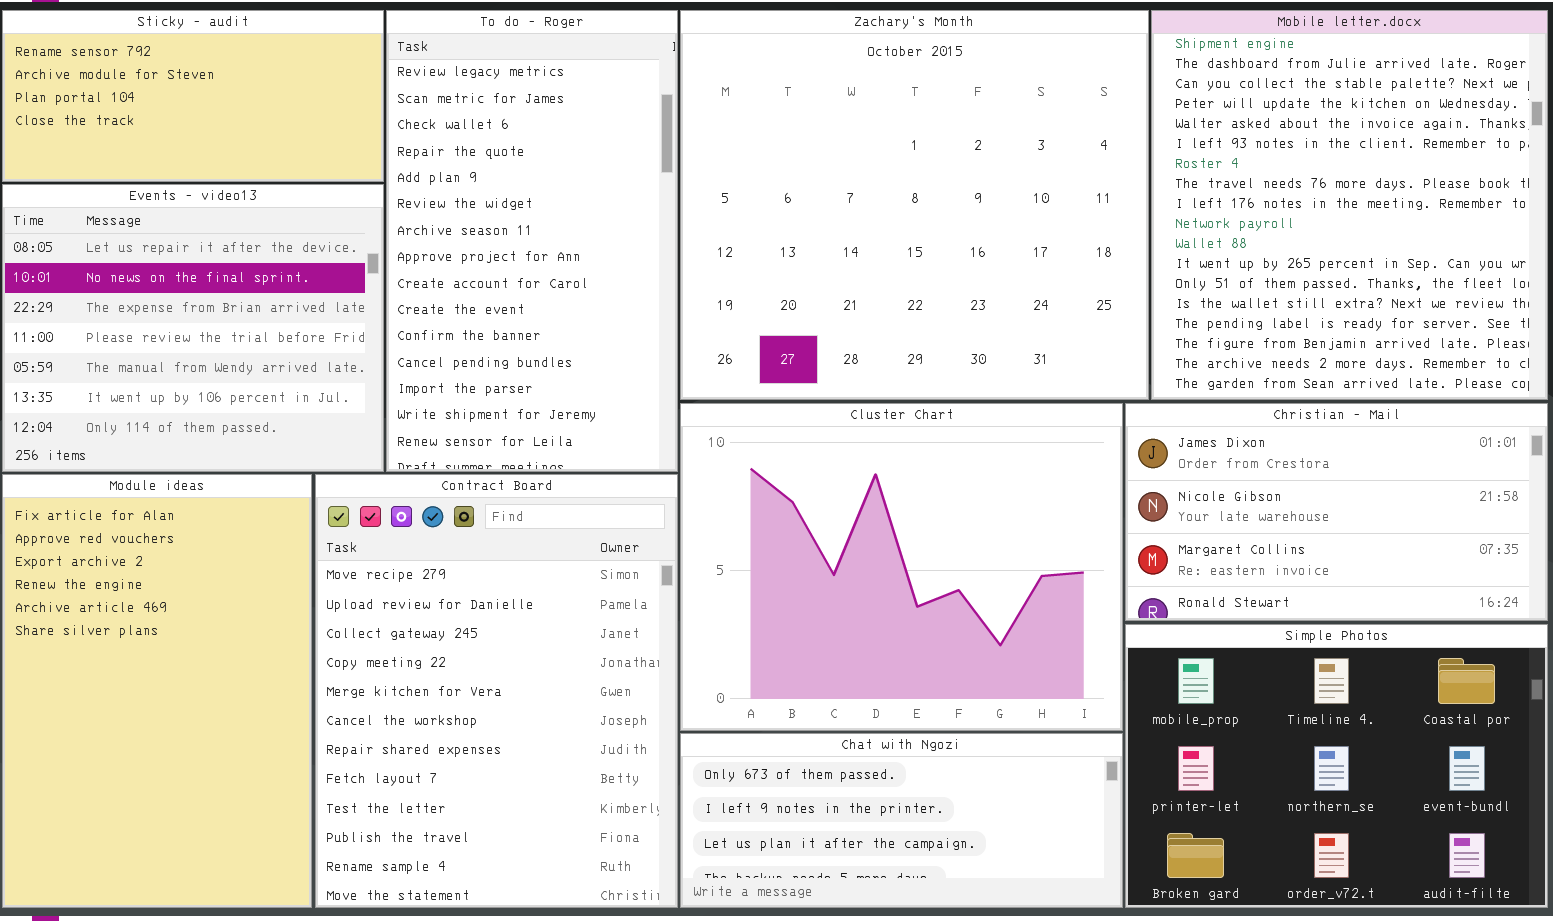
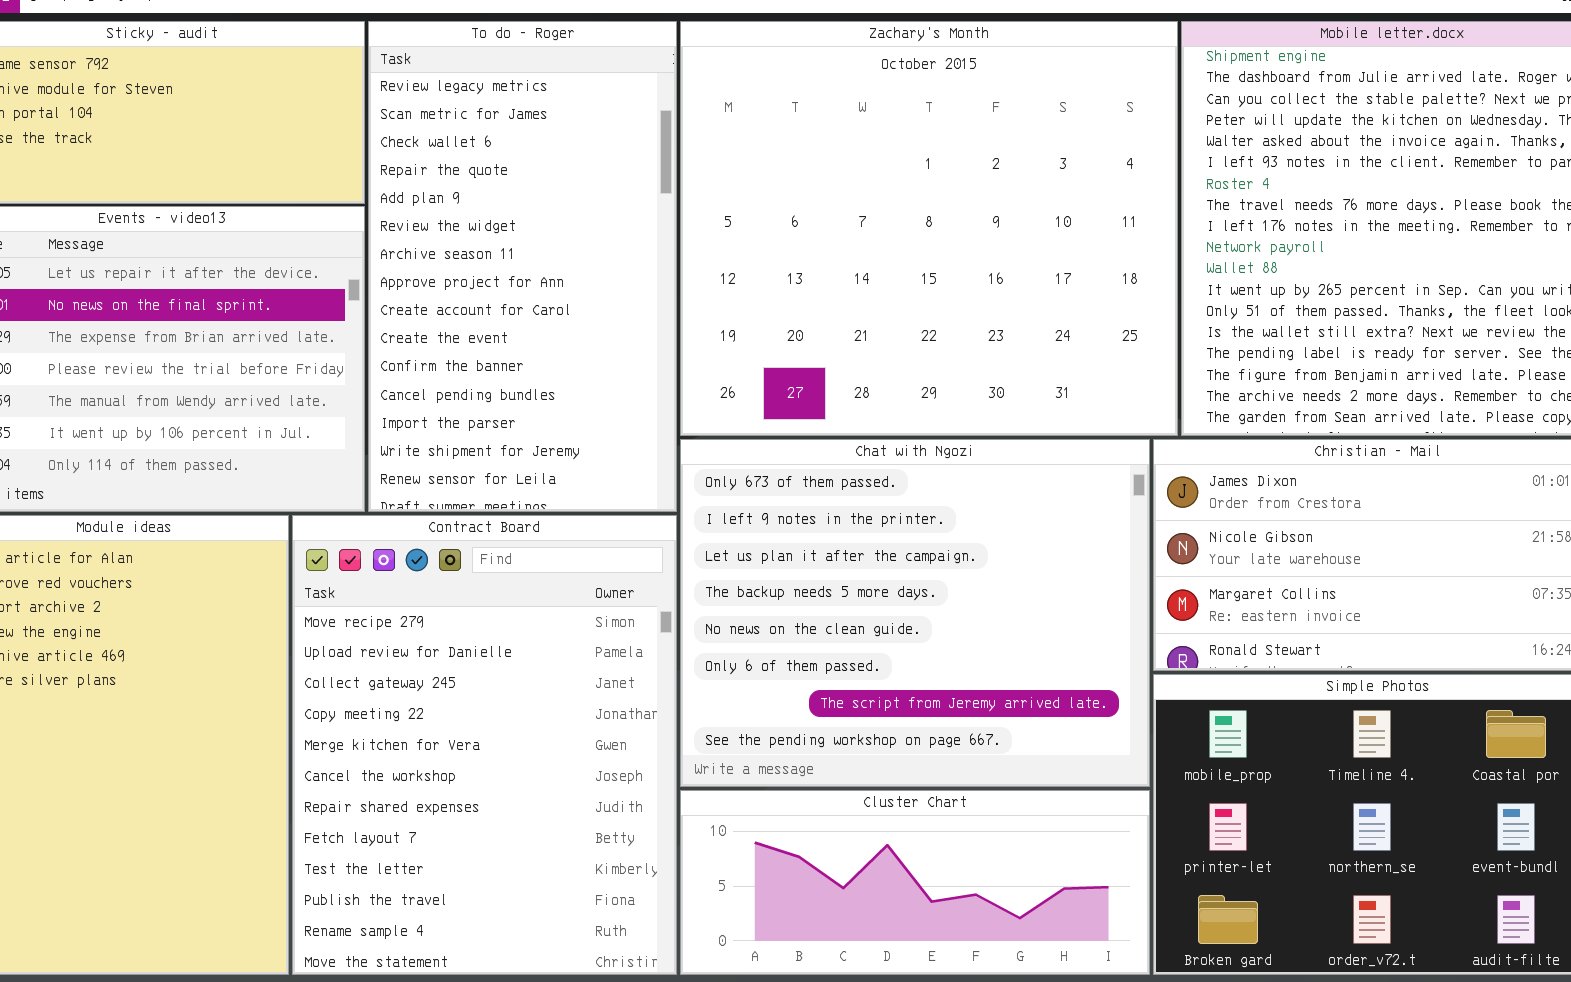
Cluster Chart: [680,403,1123,731] -> [680,790,1150,975], moved, resized
Chat with Ngozi: [680,733,1123,908] -> [680,439,1150,787], moved, resized

